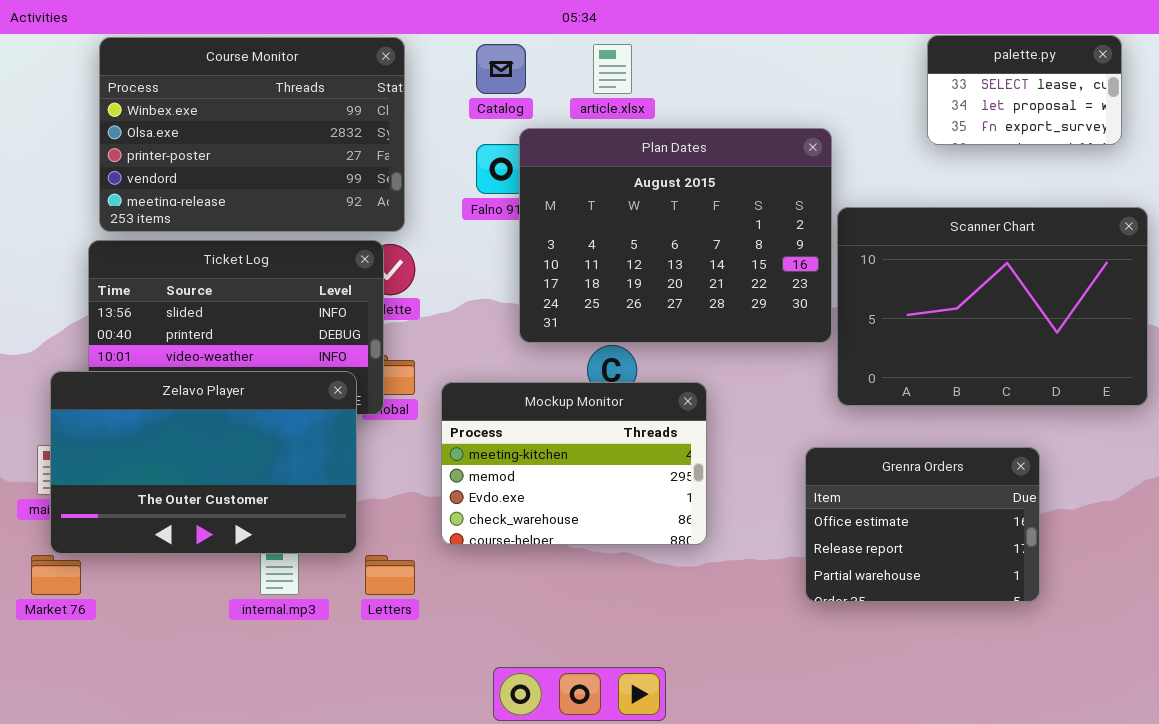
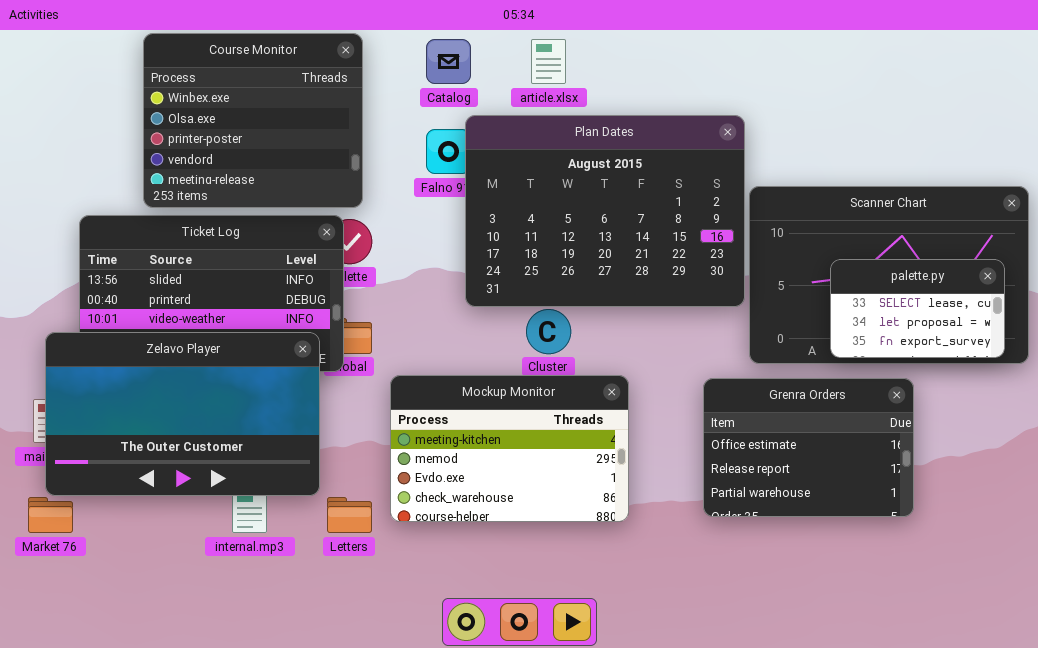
palette.py: [927,35,1122,145] -> [830,259,1005,358], moved
Course Monitor: [99,37,405,232] -> [143,33,363,208], resized
Mockup Monitor: [441,382,707,545] -> [390,375,629,522], moved
Grenra Orders: [805,447,1040,602] -> [703,378,914,517], moved

